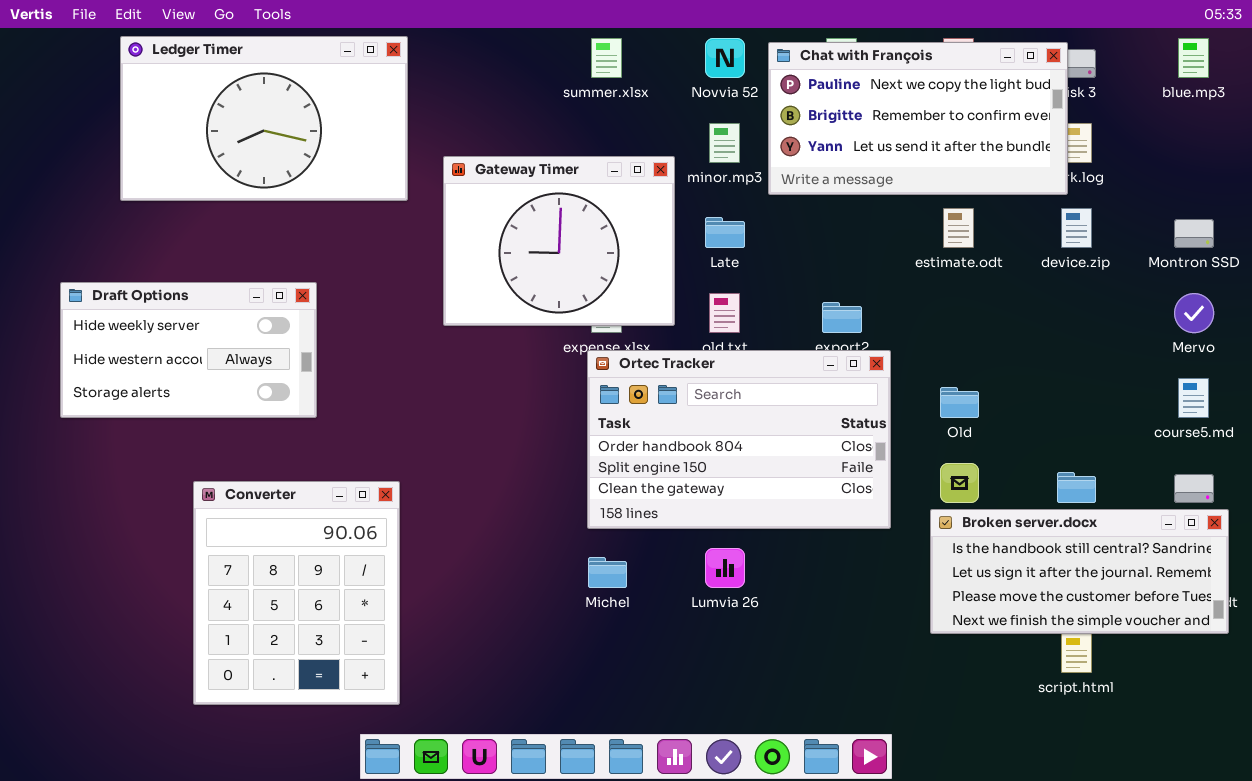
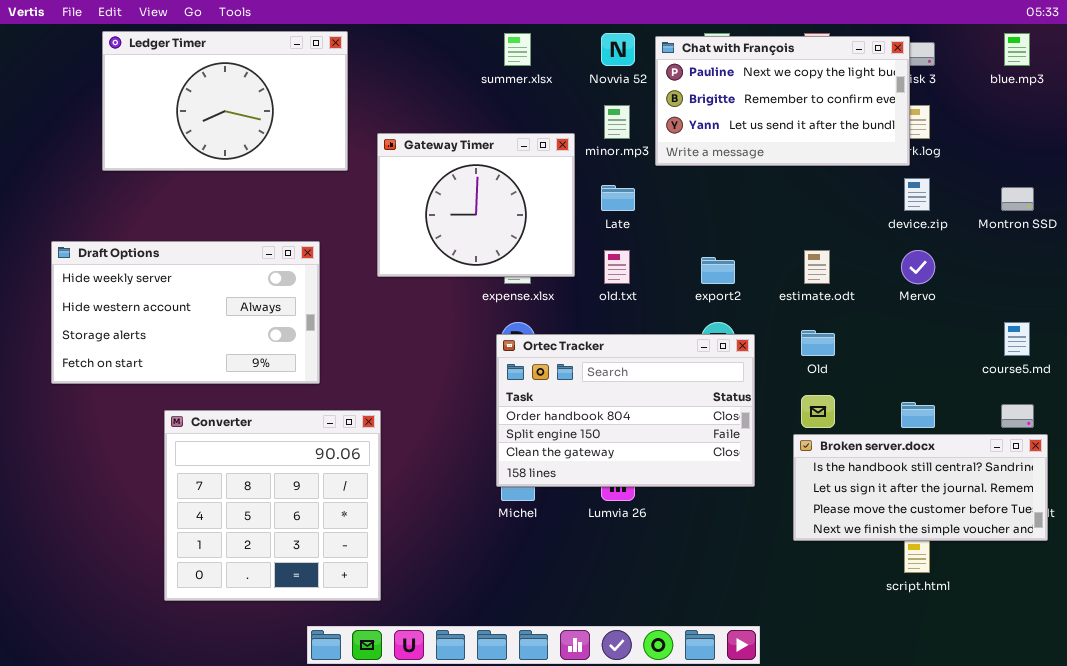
estimate.odt: [943,208,974,248] -> [804,250,830,284], moved
Draft Options: [60,282,317,418] -> [51,241,320,384], resized
Mervo: [1174,293,1214,333] -> [901,250,935,284], moved
Ortec Tracker: [587,350,891,529] -> [496,334,755,487], moved
Converter: [193,481,400,705] -> [164,410,381,601], resized

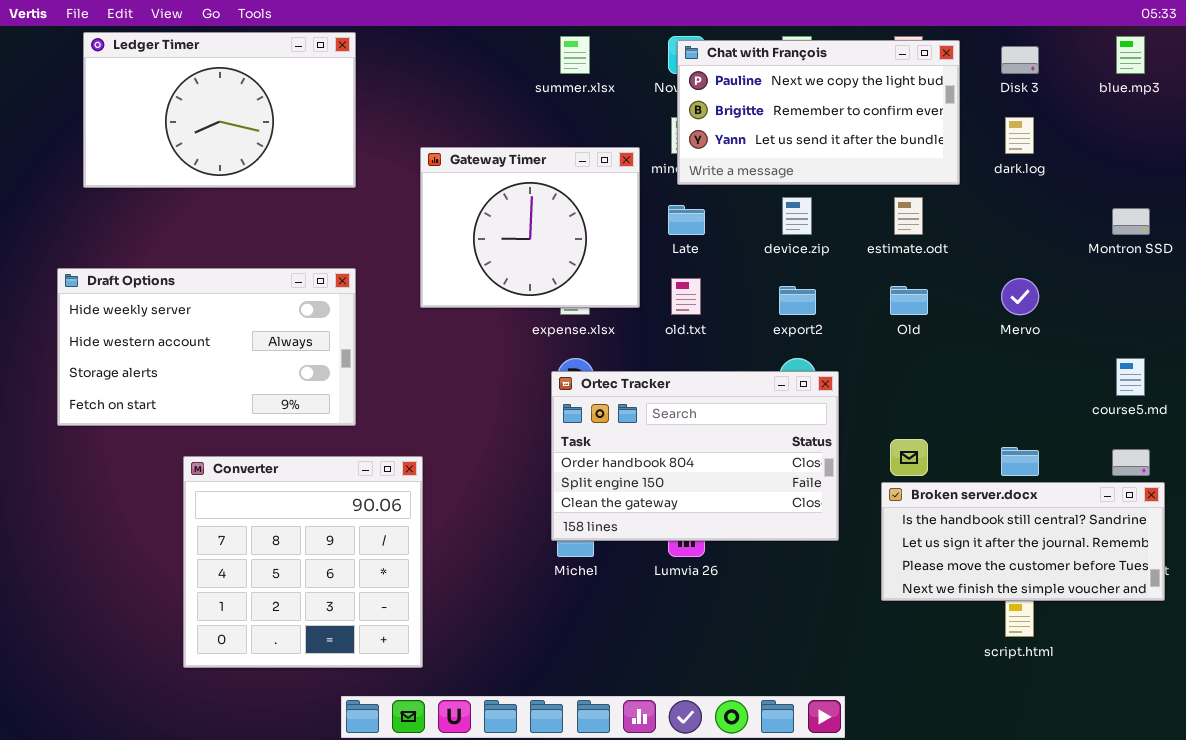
Ledger Timer: [102,31,348,171] -> [83,32,356,188], moved
Chat with François: [655,36,910,166] -> [677,40,960,185], moved
device.zip: [904,178,930,211] -> [782,197,812,235], moved
estimate.odt: [804,250,830,284] -> [894,197,923,235], moved
Old: [801,330,835,356] -> [890,286,928,315], moved

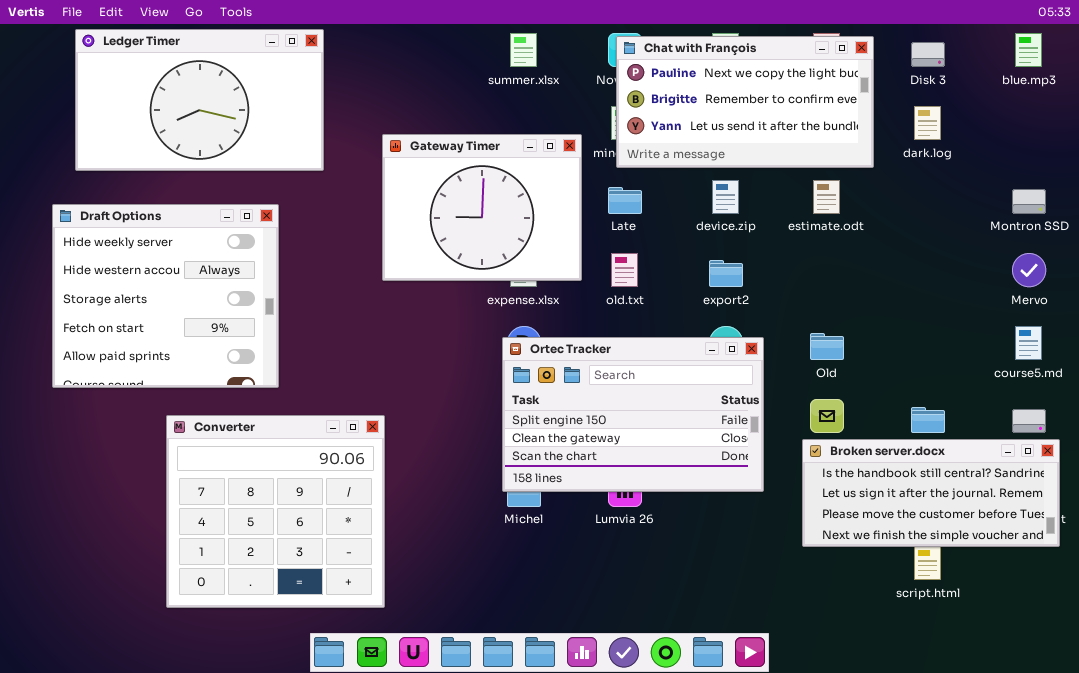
Draft Options: [57,268,356,426] -> [52,204,279,388], resized
Mervo: [1001,278,1039,315] -> [1012,253,1046,287], moved
Old: [890,286,928,315] -> [810,333,844,360], moved
Ortec Tracker: [551,371,839,541] -> [502,337,764,492], scrolled down 1 row

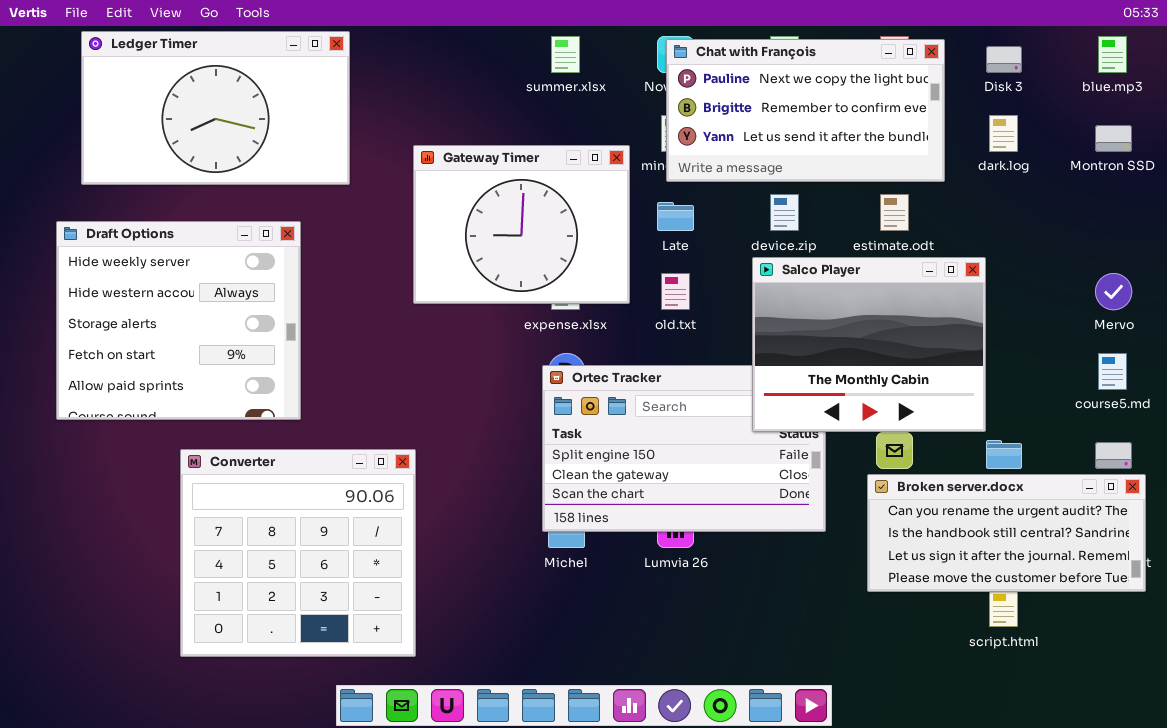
Montron SSD: [1012,189,1046,214] -> [1095,125,1132,152], moved
Salco Player: none -> [752,257,986,432], opened
Broken server.docx: [802,439,1060,547] -> [867,474,1146,592], scrolled up 1 row

